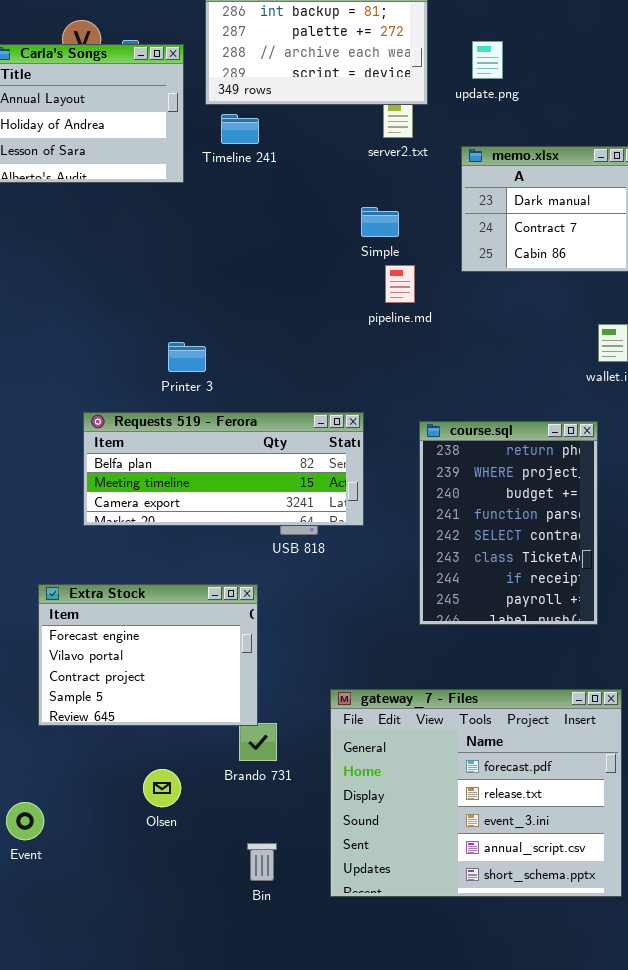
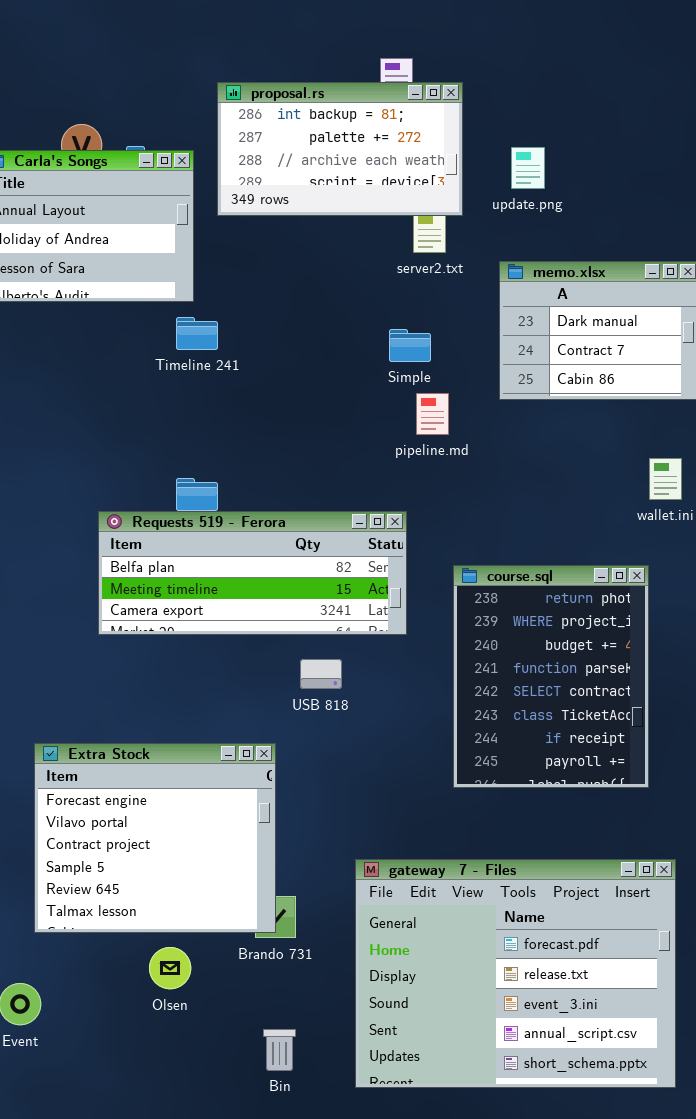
Timeline 241: [221,114,259,144] -> [176,317,218,350], moved
Requests 519 - Ferora: [83,412,364,526] -> [98,511,407,635], moved
Extra Stock: [38,584,258,726] -> [34,743,276,933], resized

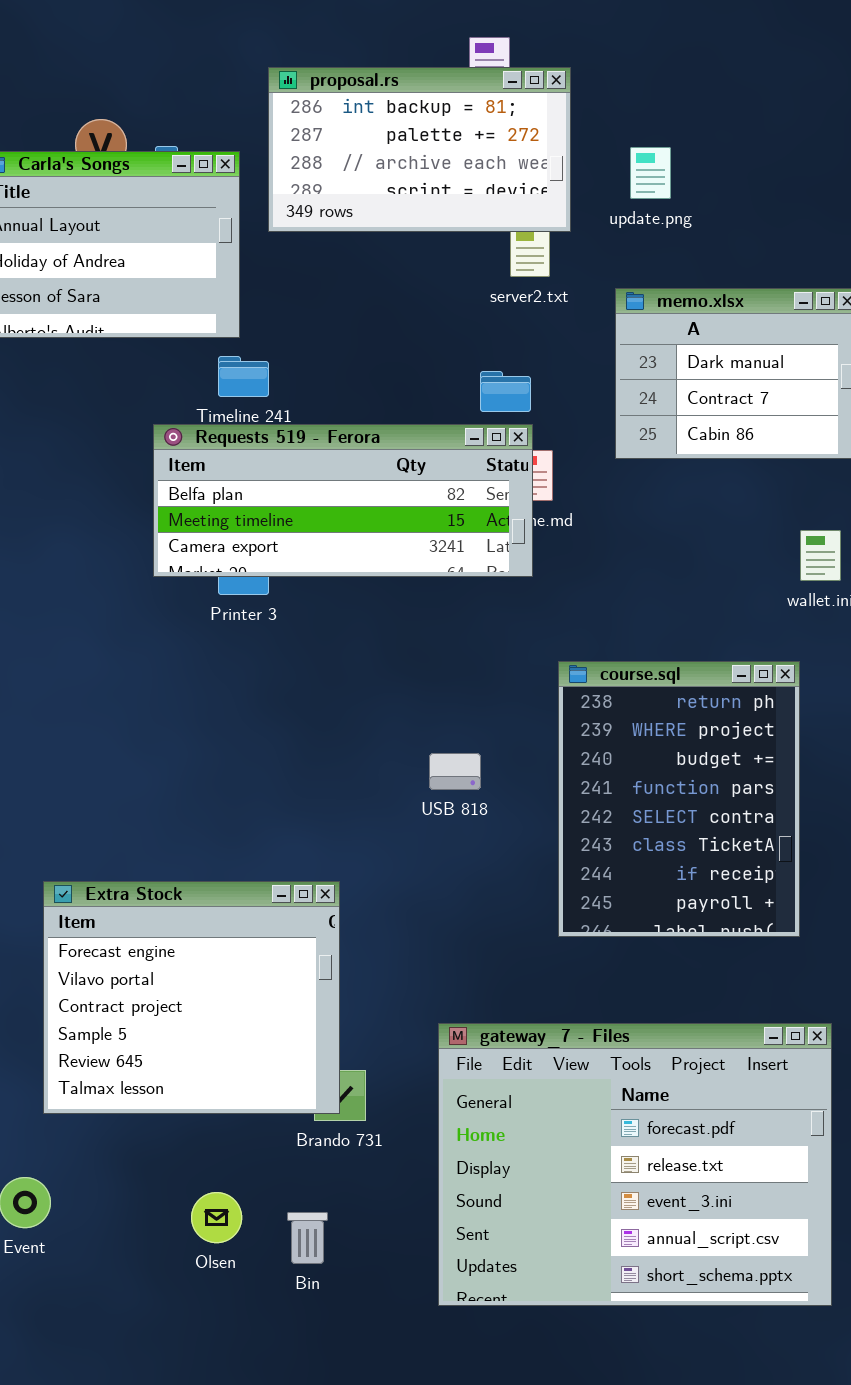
Requests 519 - Ferora: [98,511,407,635] -> [153,424,533,577], moved
USB 818: [300,659,342,689] -> [429,753,481,790], moved
Olsen: [149,947,191,989] -> [191,1192,242,1243], moved
Bin: [263,1029,296,1071] -> [287,1212,328,1264], moved

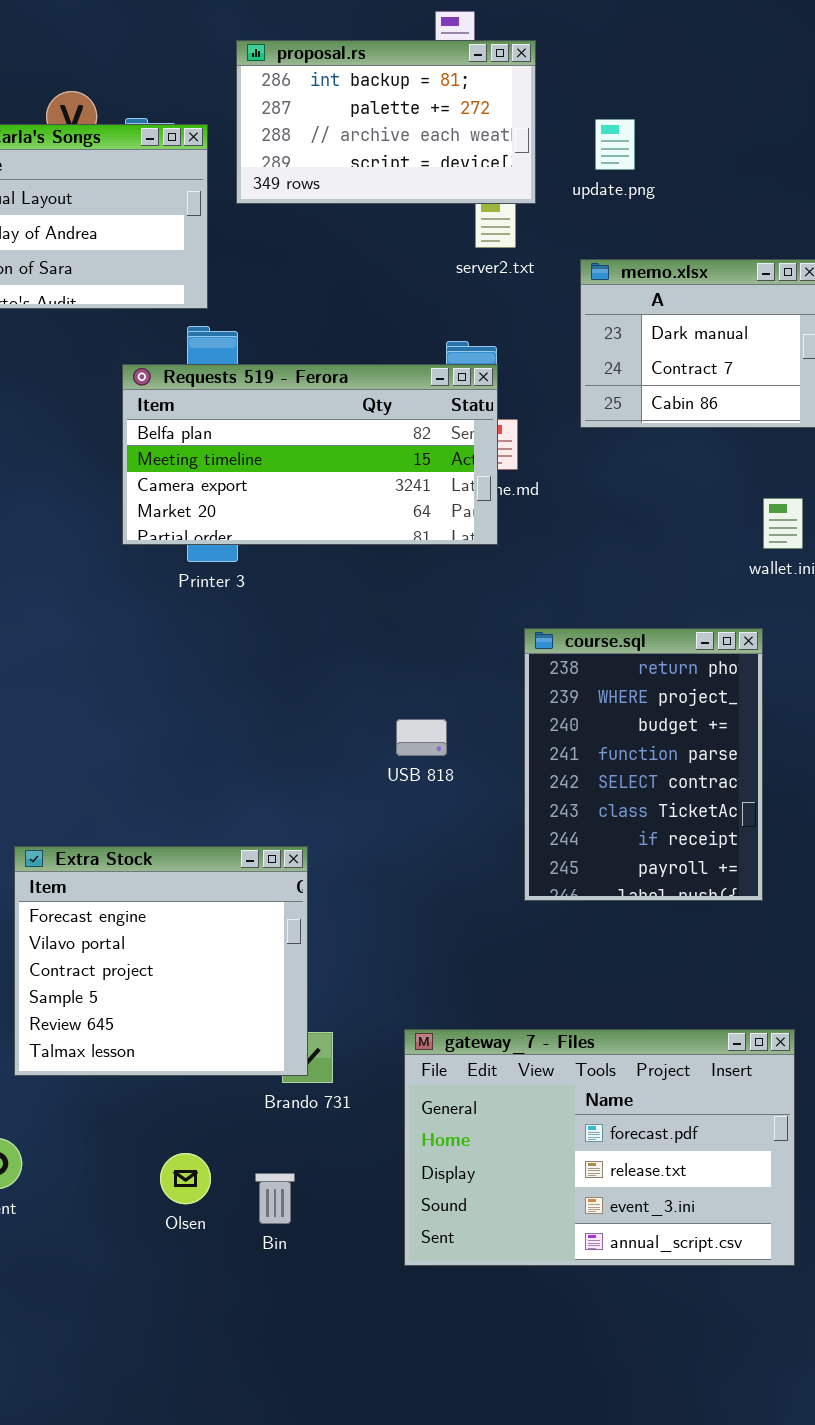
Requests 519 - Ferora: [153,424,533,577] -> [122,364,498,545], resized
gateway_7 - Files: [438,1023,832,1306] -> [404,1029,795,1266], resized

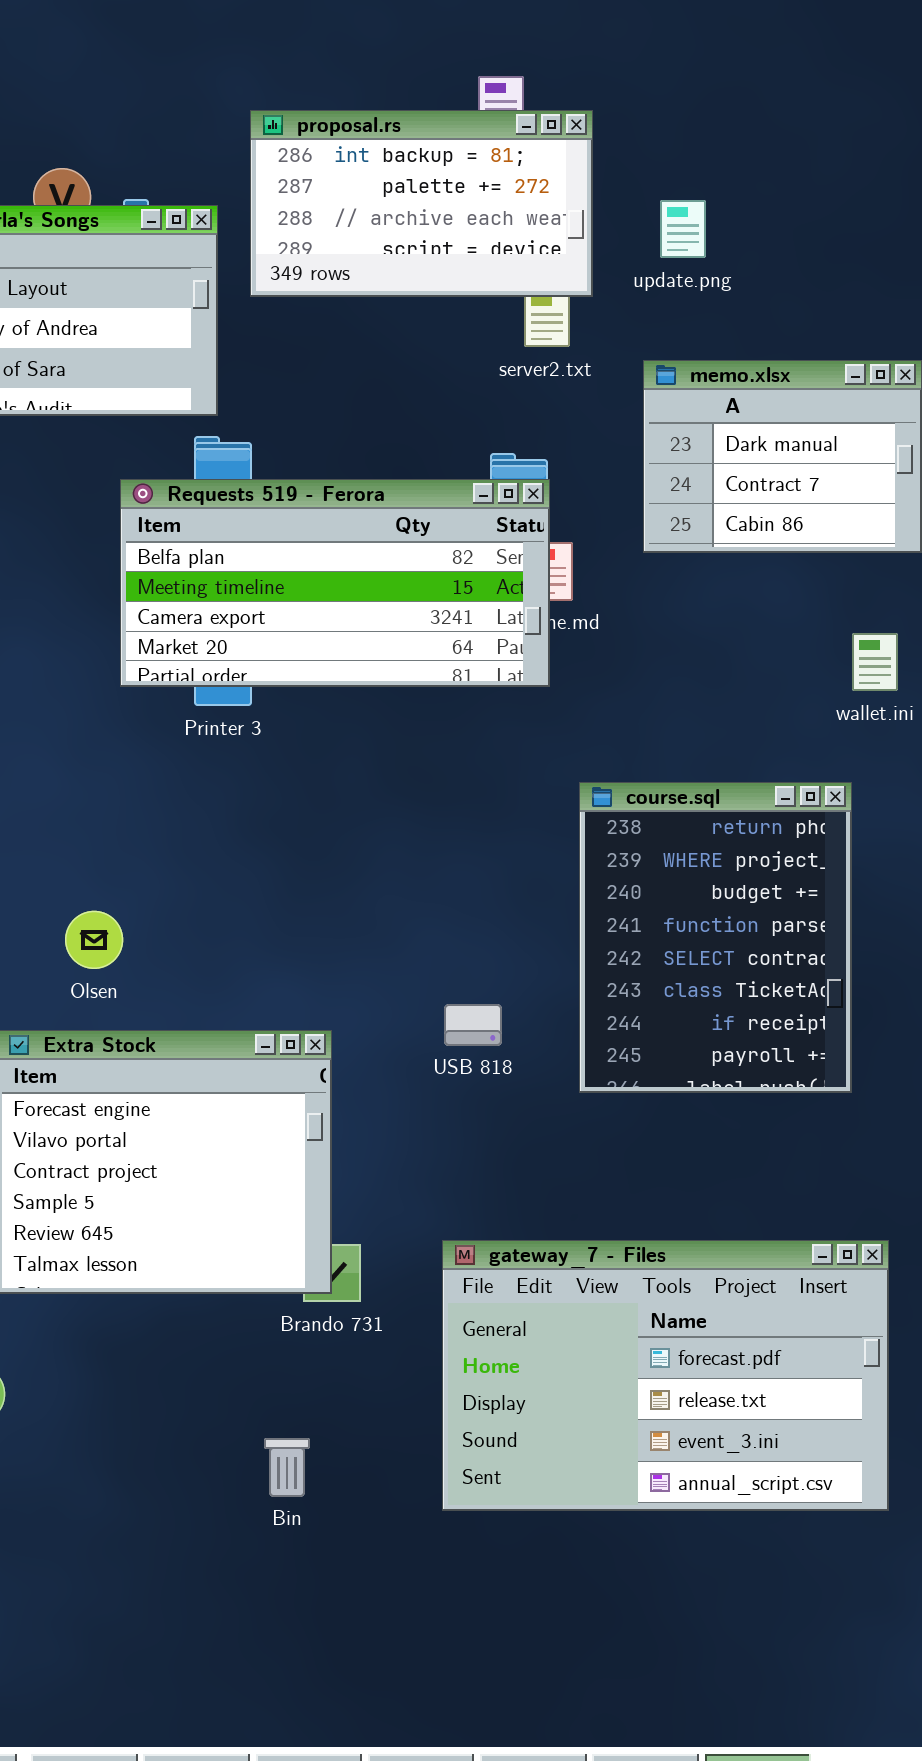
USB 818: [396,719,447,756] -> [444,1004,502,1046], moved
Olsen: [160,1153,211,1204] -> [65,911,123,969], moved
Bin: [255,1173,295,1224] -> [264,1438,310,1497], moved

